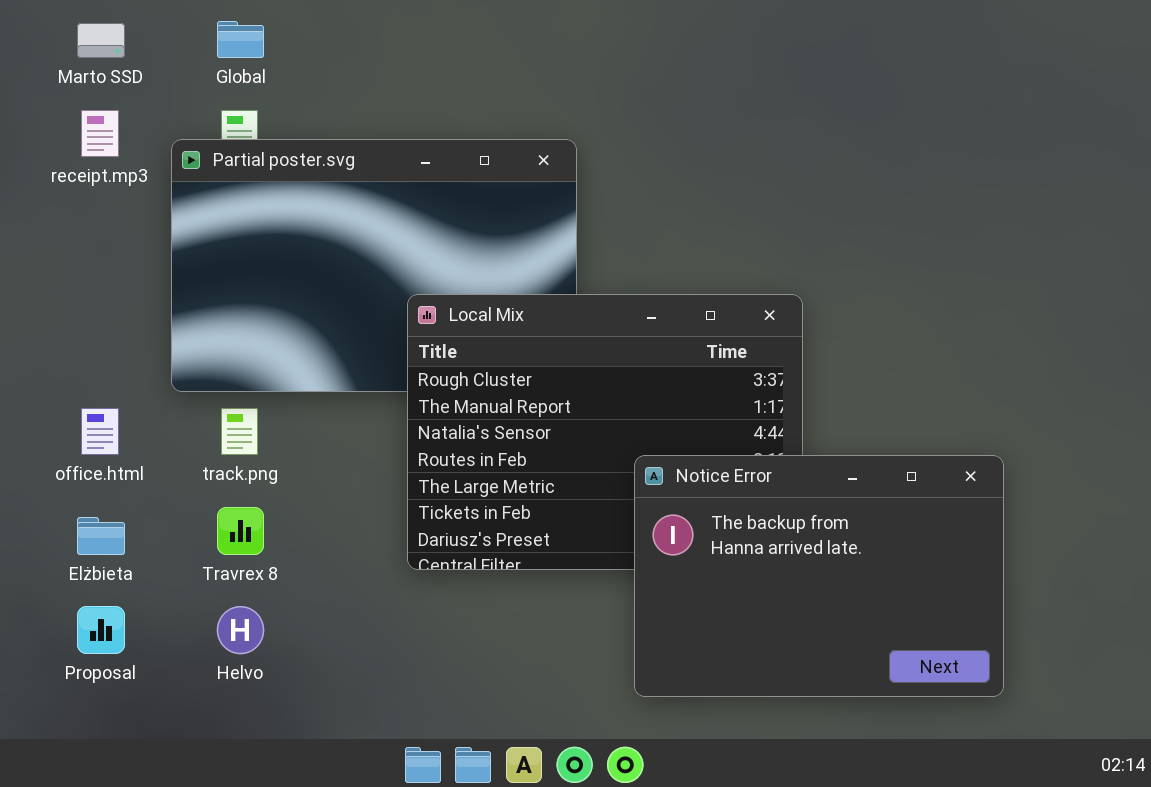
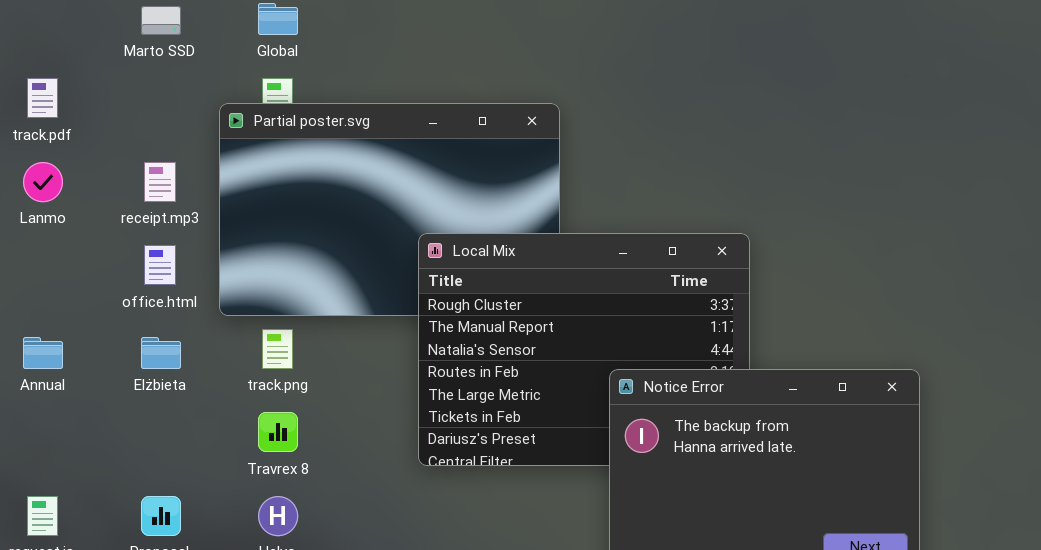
receipt.mp3: [81,110,119,157] -> [144,162,176,202], moved
office.html: [81,408,119,455] -> [144,245,176,285], moved
Elżbieta: [77,517,125,555] -> [141,337,181,369], moved

